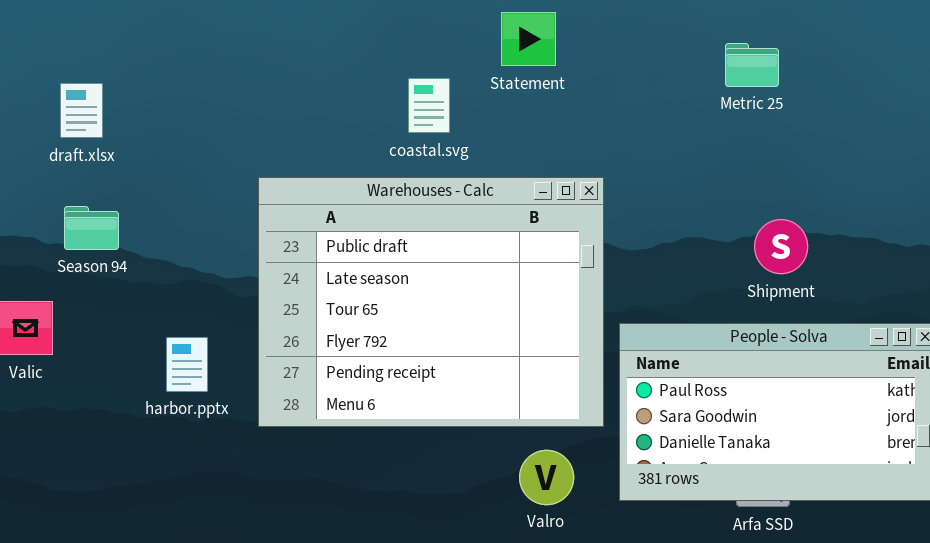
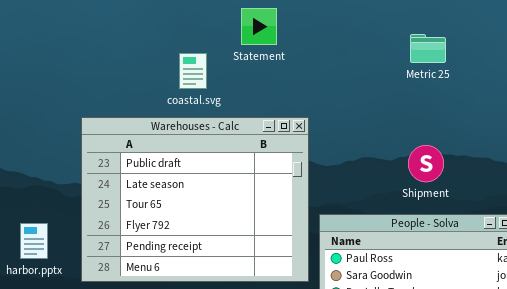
Metric 25: [725,43,779,87] -> [410,34,446,63], moved

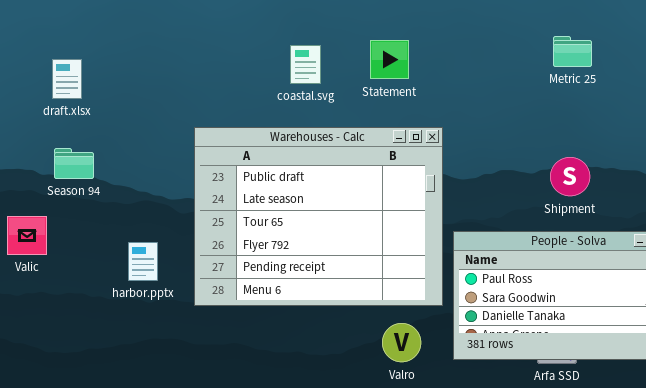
Statement: [241,8,277,45] -> [370,40,409,79], moved
coastal.svg: [179,53,207,89] -> [290,45,321,84], moved

